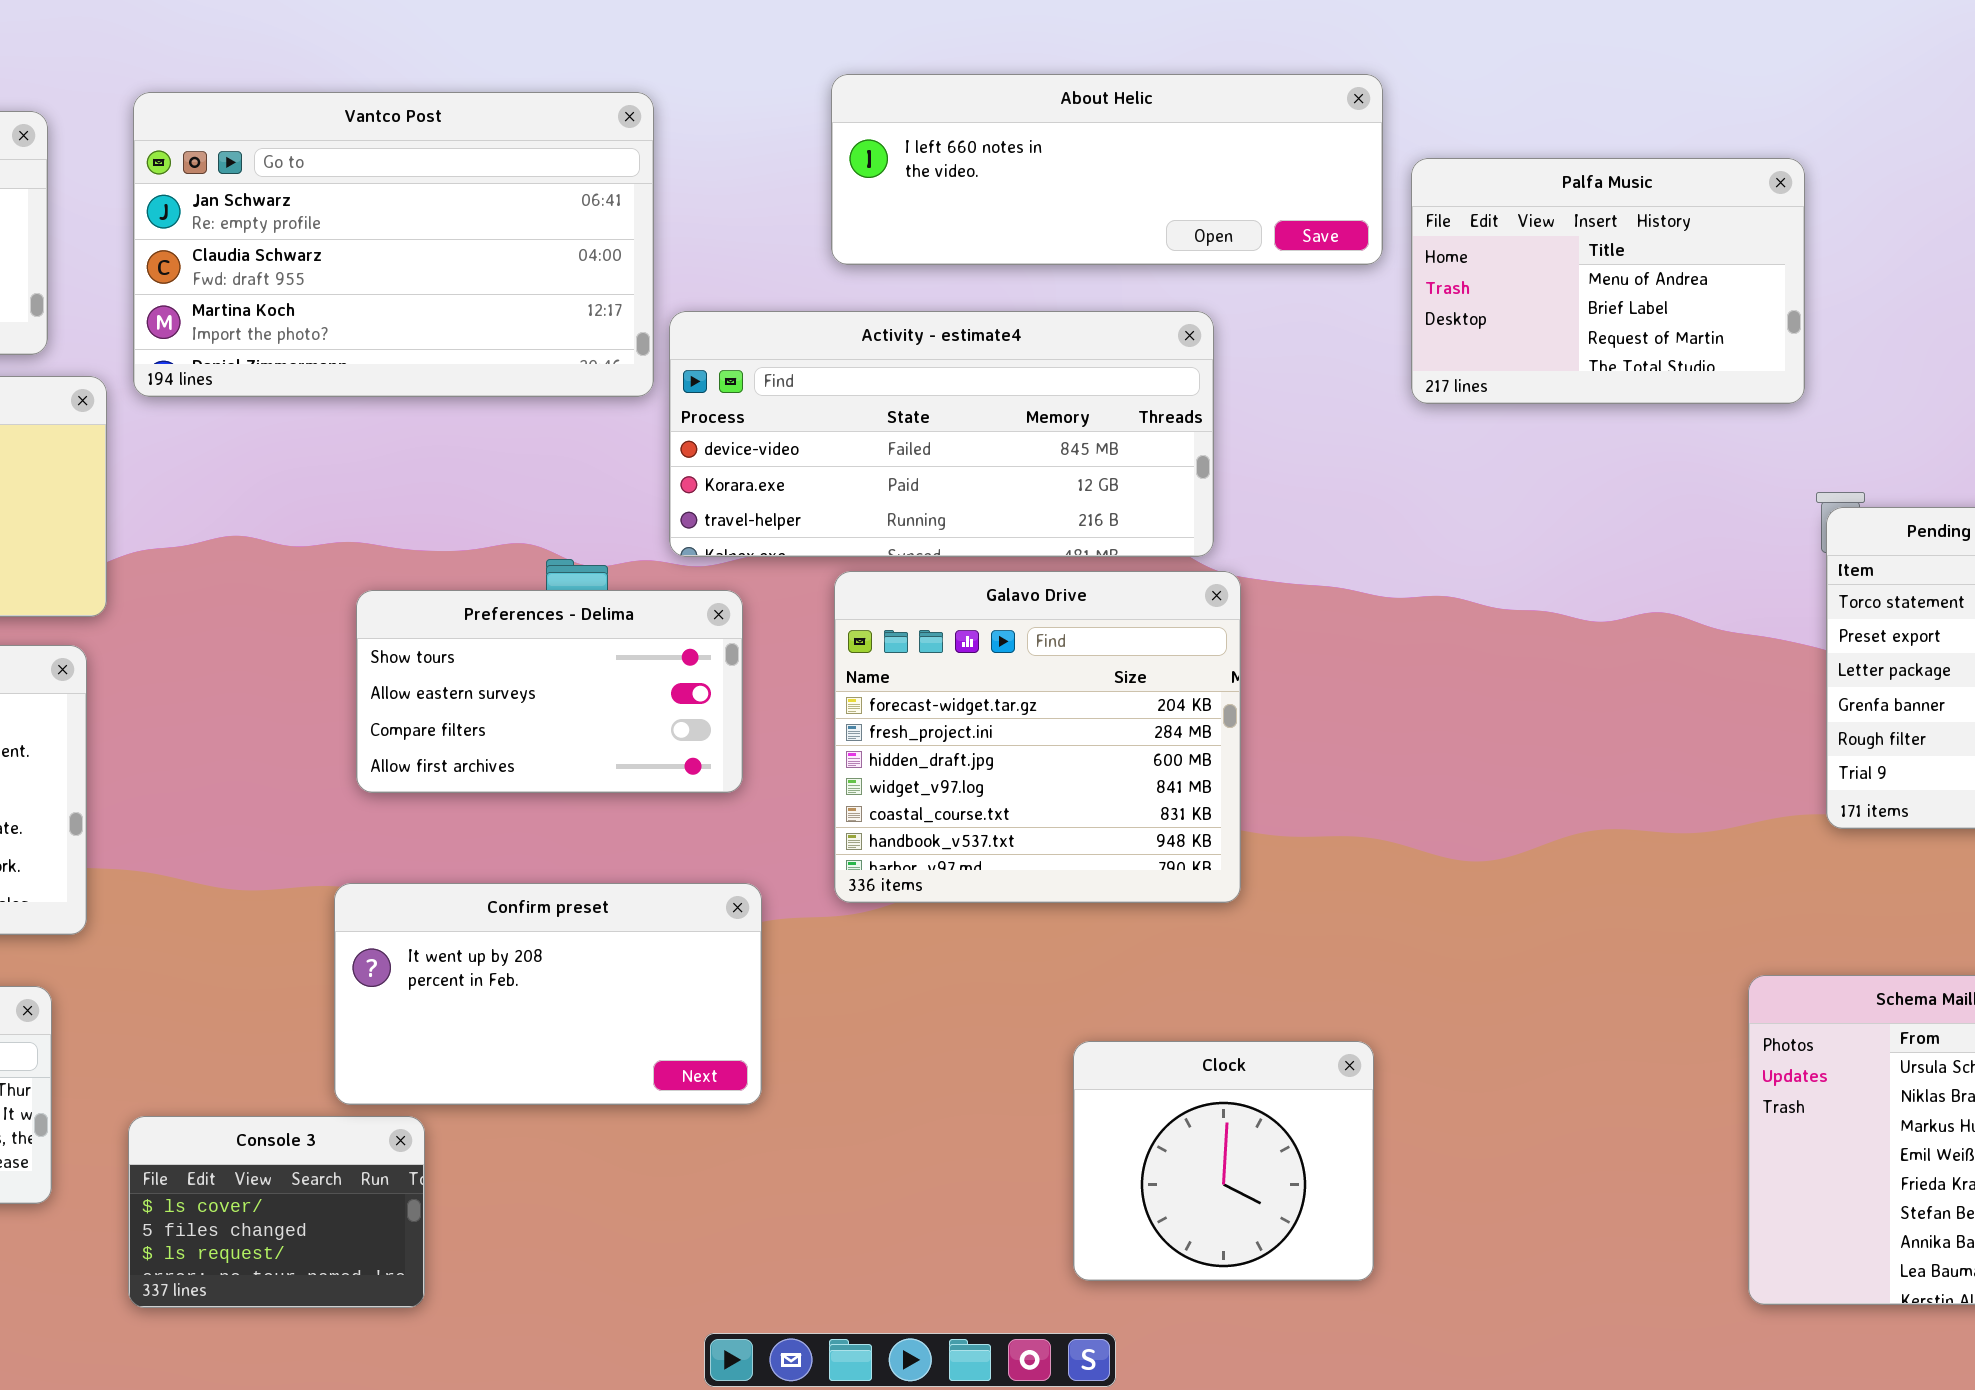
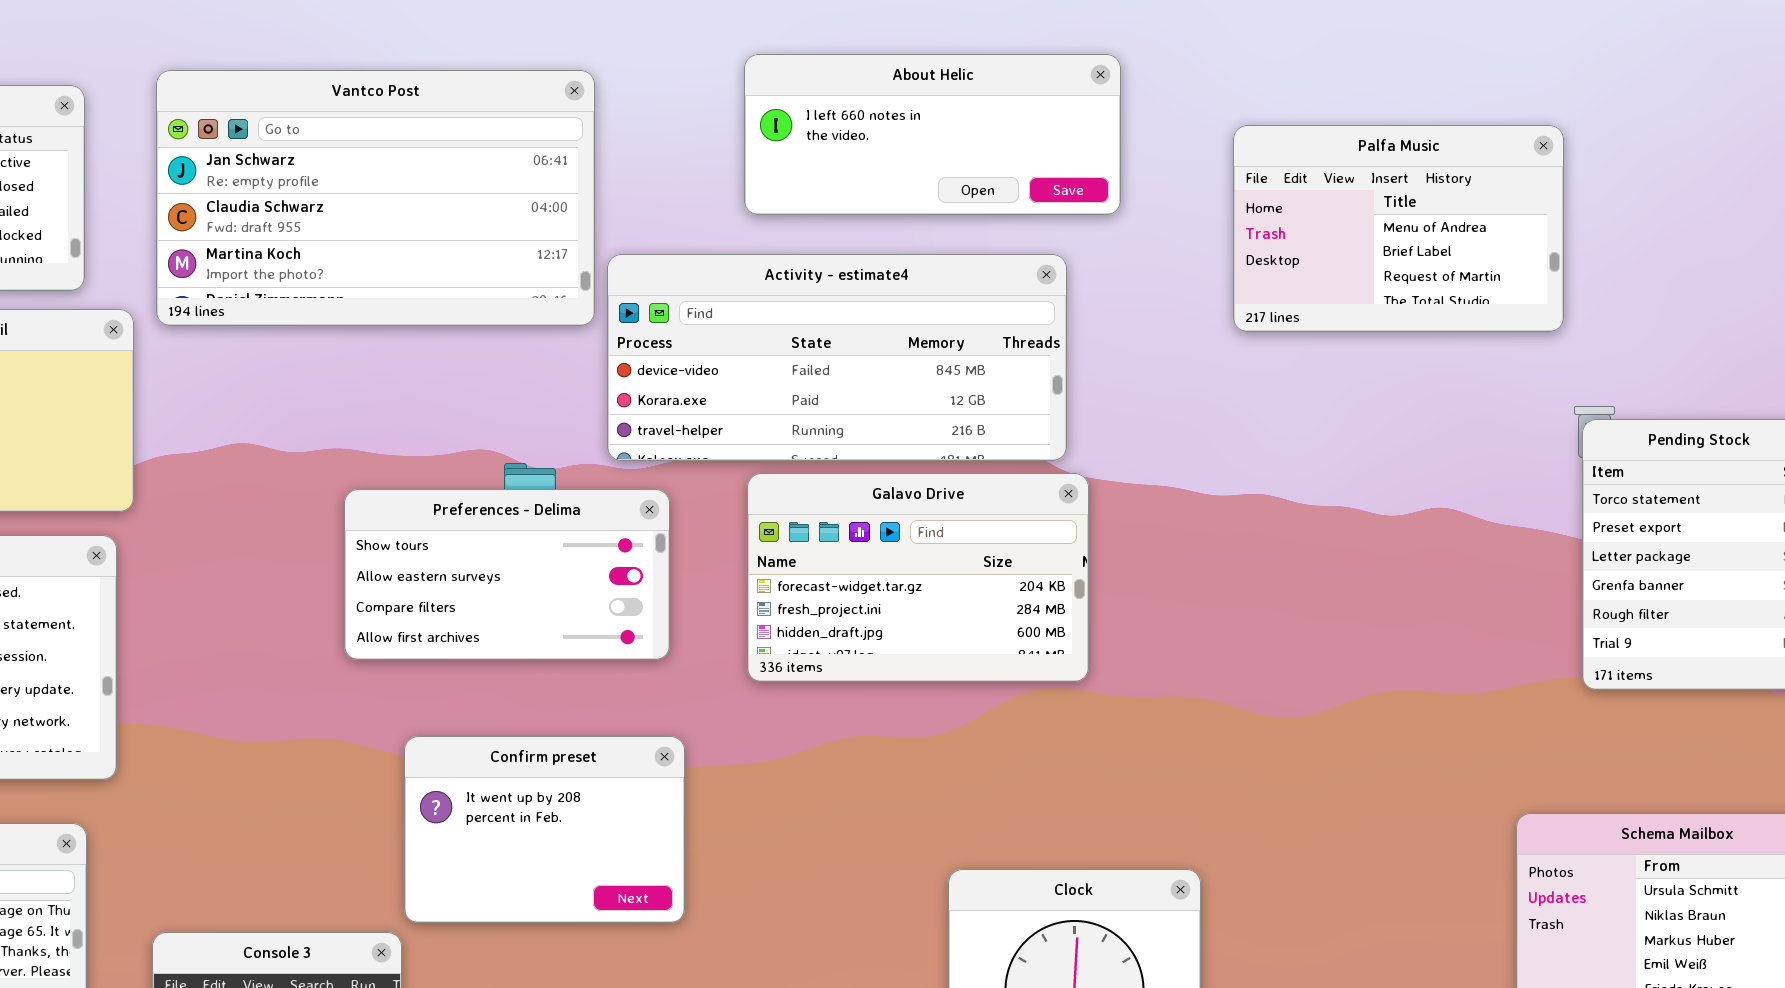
About Helic: [831,74,1383,265] -> [744,54,1121,215], resized
Galavo Drive: [834,571,1241,903] -> [747,473,1089,682], resized
Confirm preset: [334,883,762,1105] -> [404,736,685,923], resized

